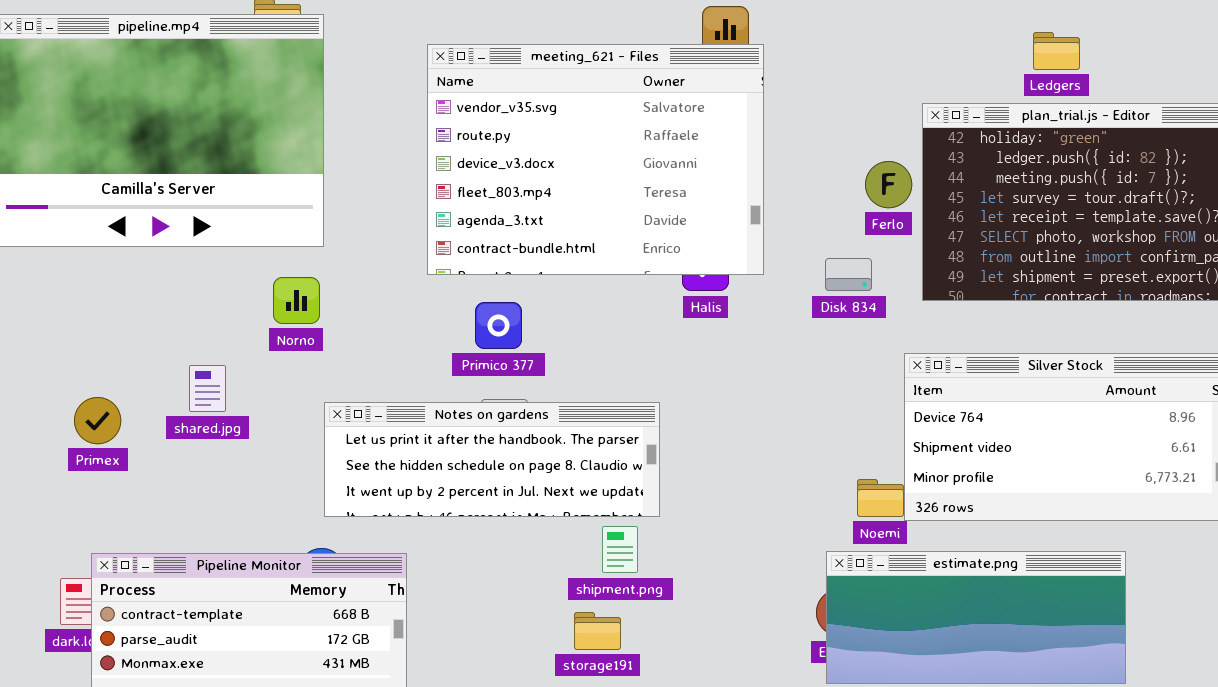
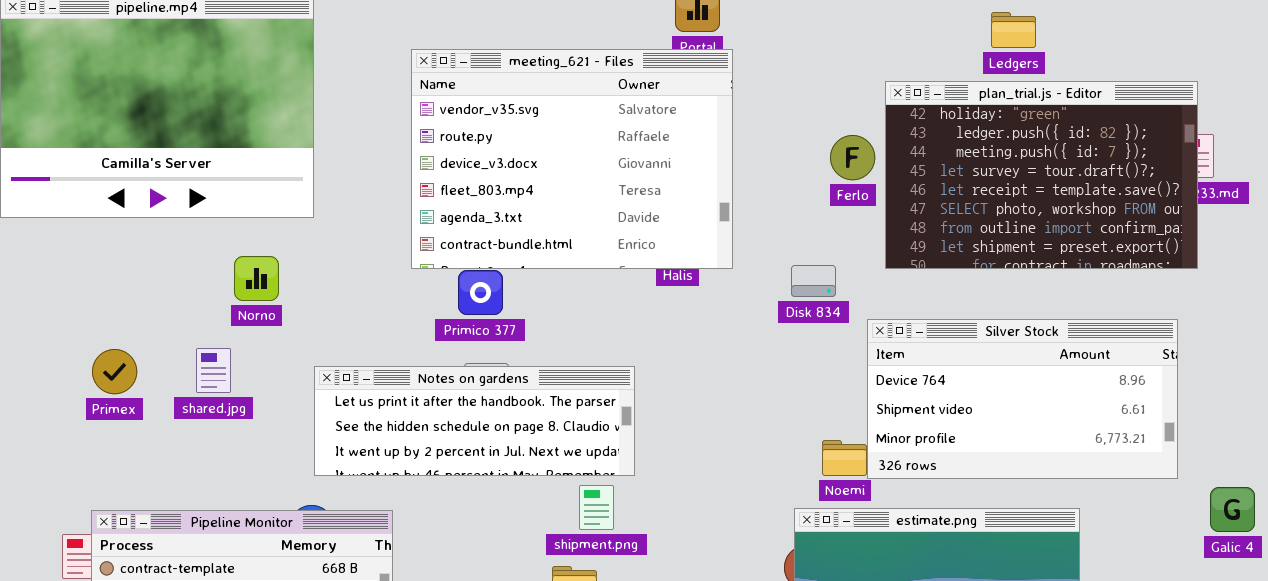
meeting_621 - Files: [427,44,764,275] -> [411,49,733,269], moved
Disk 834: [825,258,872,291] -> [791,265,836,297], moved
Norno: [273,277,320,324] -> [234,256,279,301], moved
shared.jpg: [189,365,226,412] -> [196,348,231,393], moved
Primex: [74,397,121,444] -> [92,349,137,394], moved

